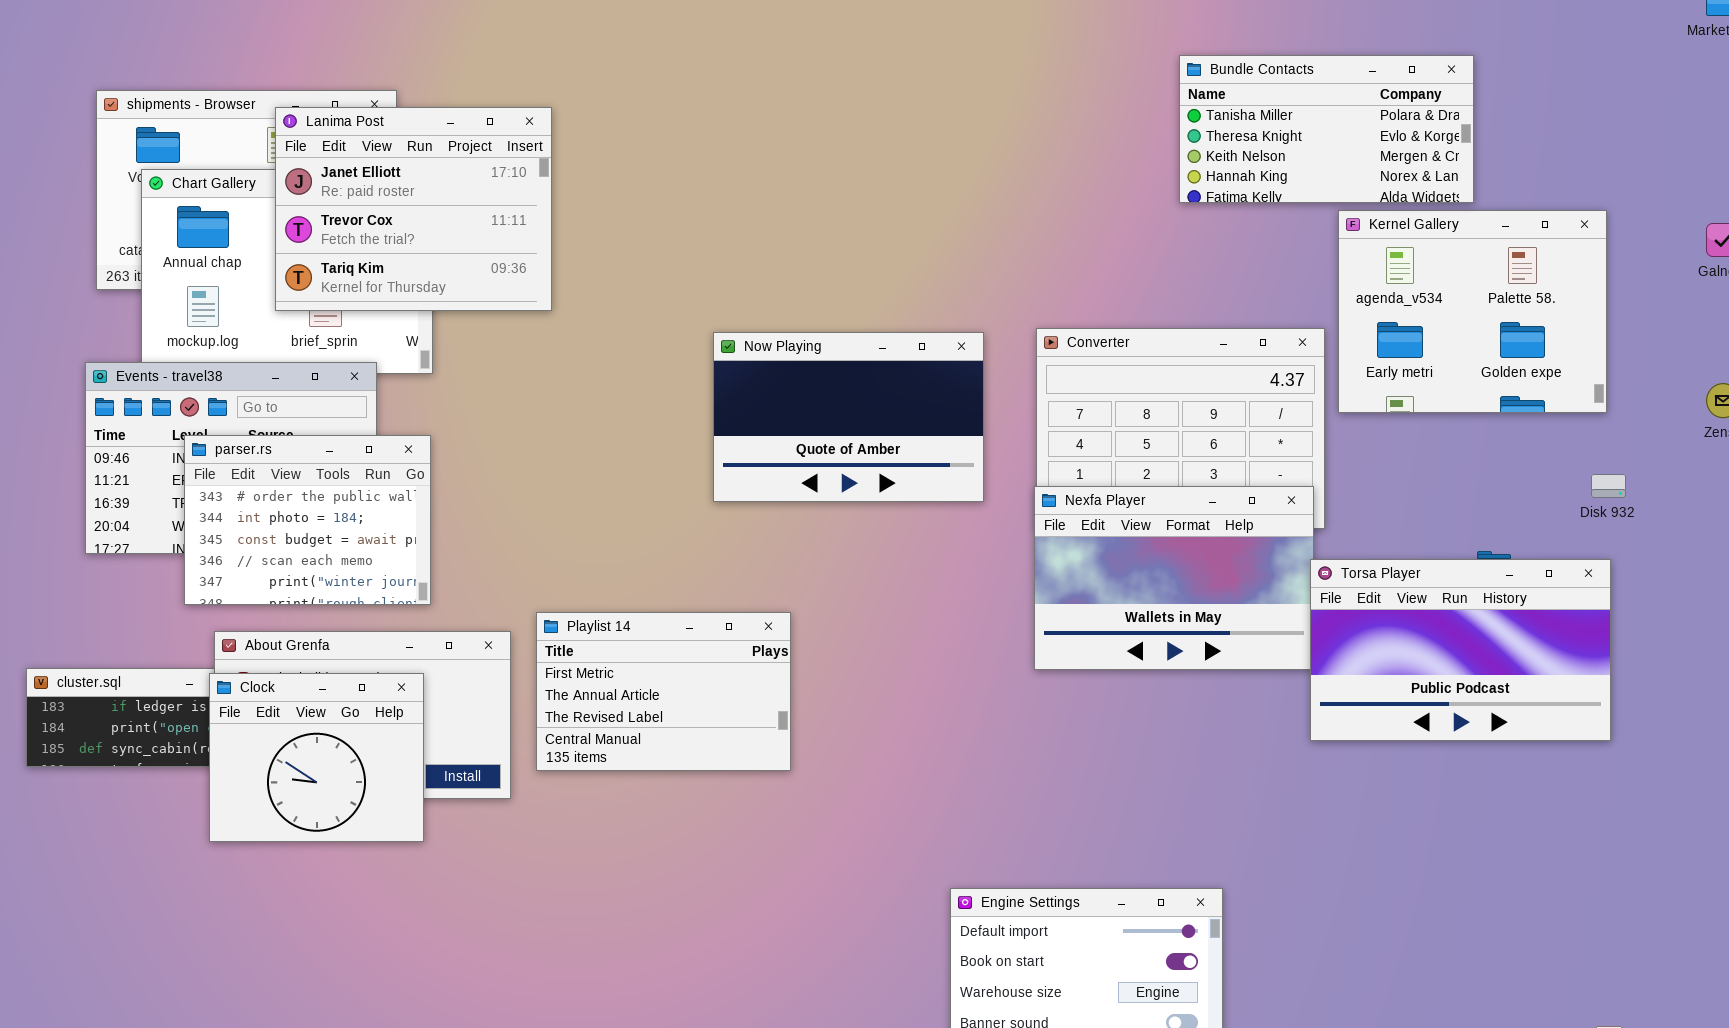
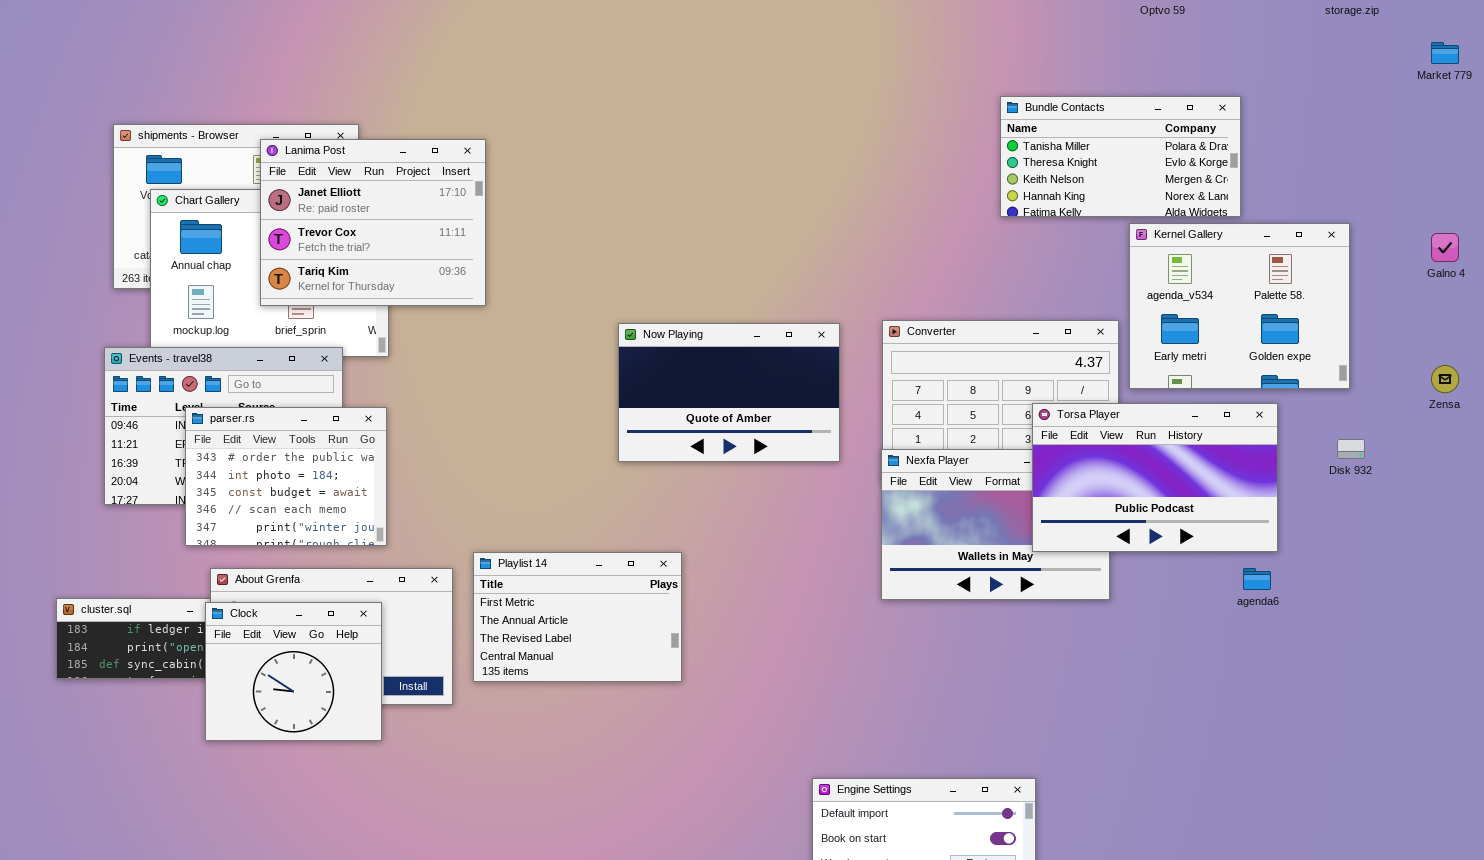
Torsa Player: [1310,559,1611,741] -> [1032,403,1278,552], moved

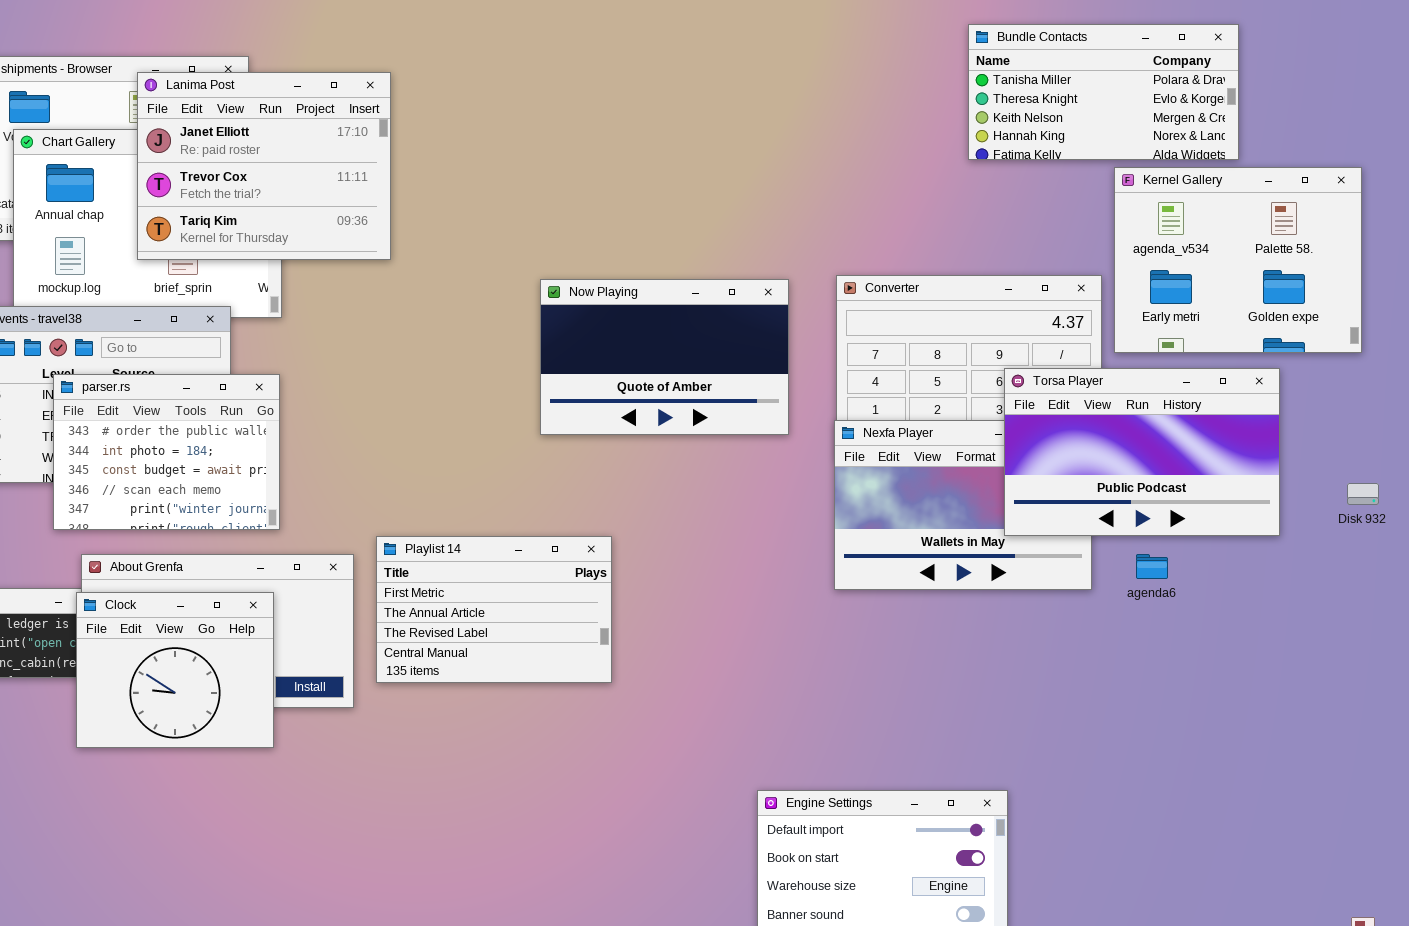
Disk 932: [1337,439,1365,459] -> [1347,483,1379,505], moved
agenda6: [1243,568,1271,590] -> [1136,554,1168,579], moved

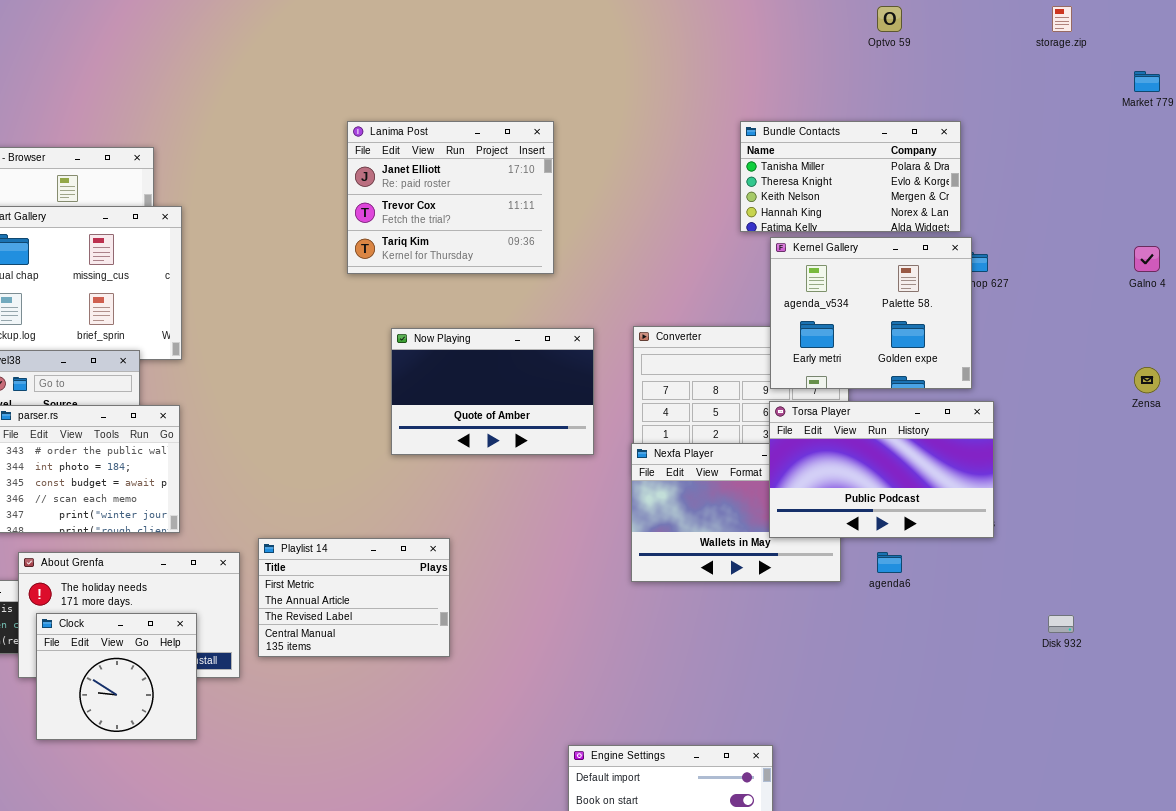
Lanima Post: [137,72,391,260] -> [347,121,554,274], moved
Kernel Gallery: [1114,167,1362,353] -> [770,237,972,389], moved
Disk 932: [1347,483,1379,505] -> [1048,615,1074,633], moved
Clock: [76,592,274,748] -> [36,613,197,740], moved

